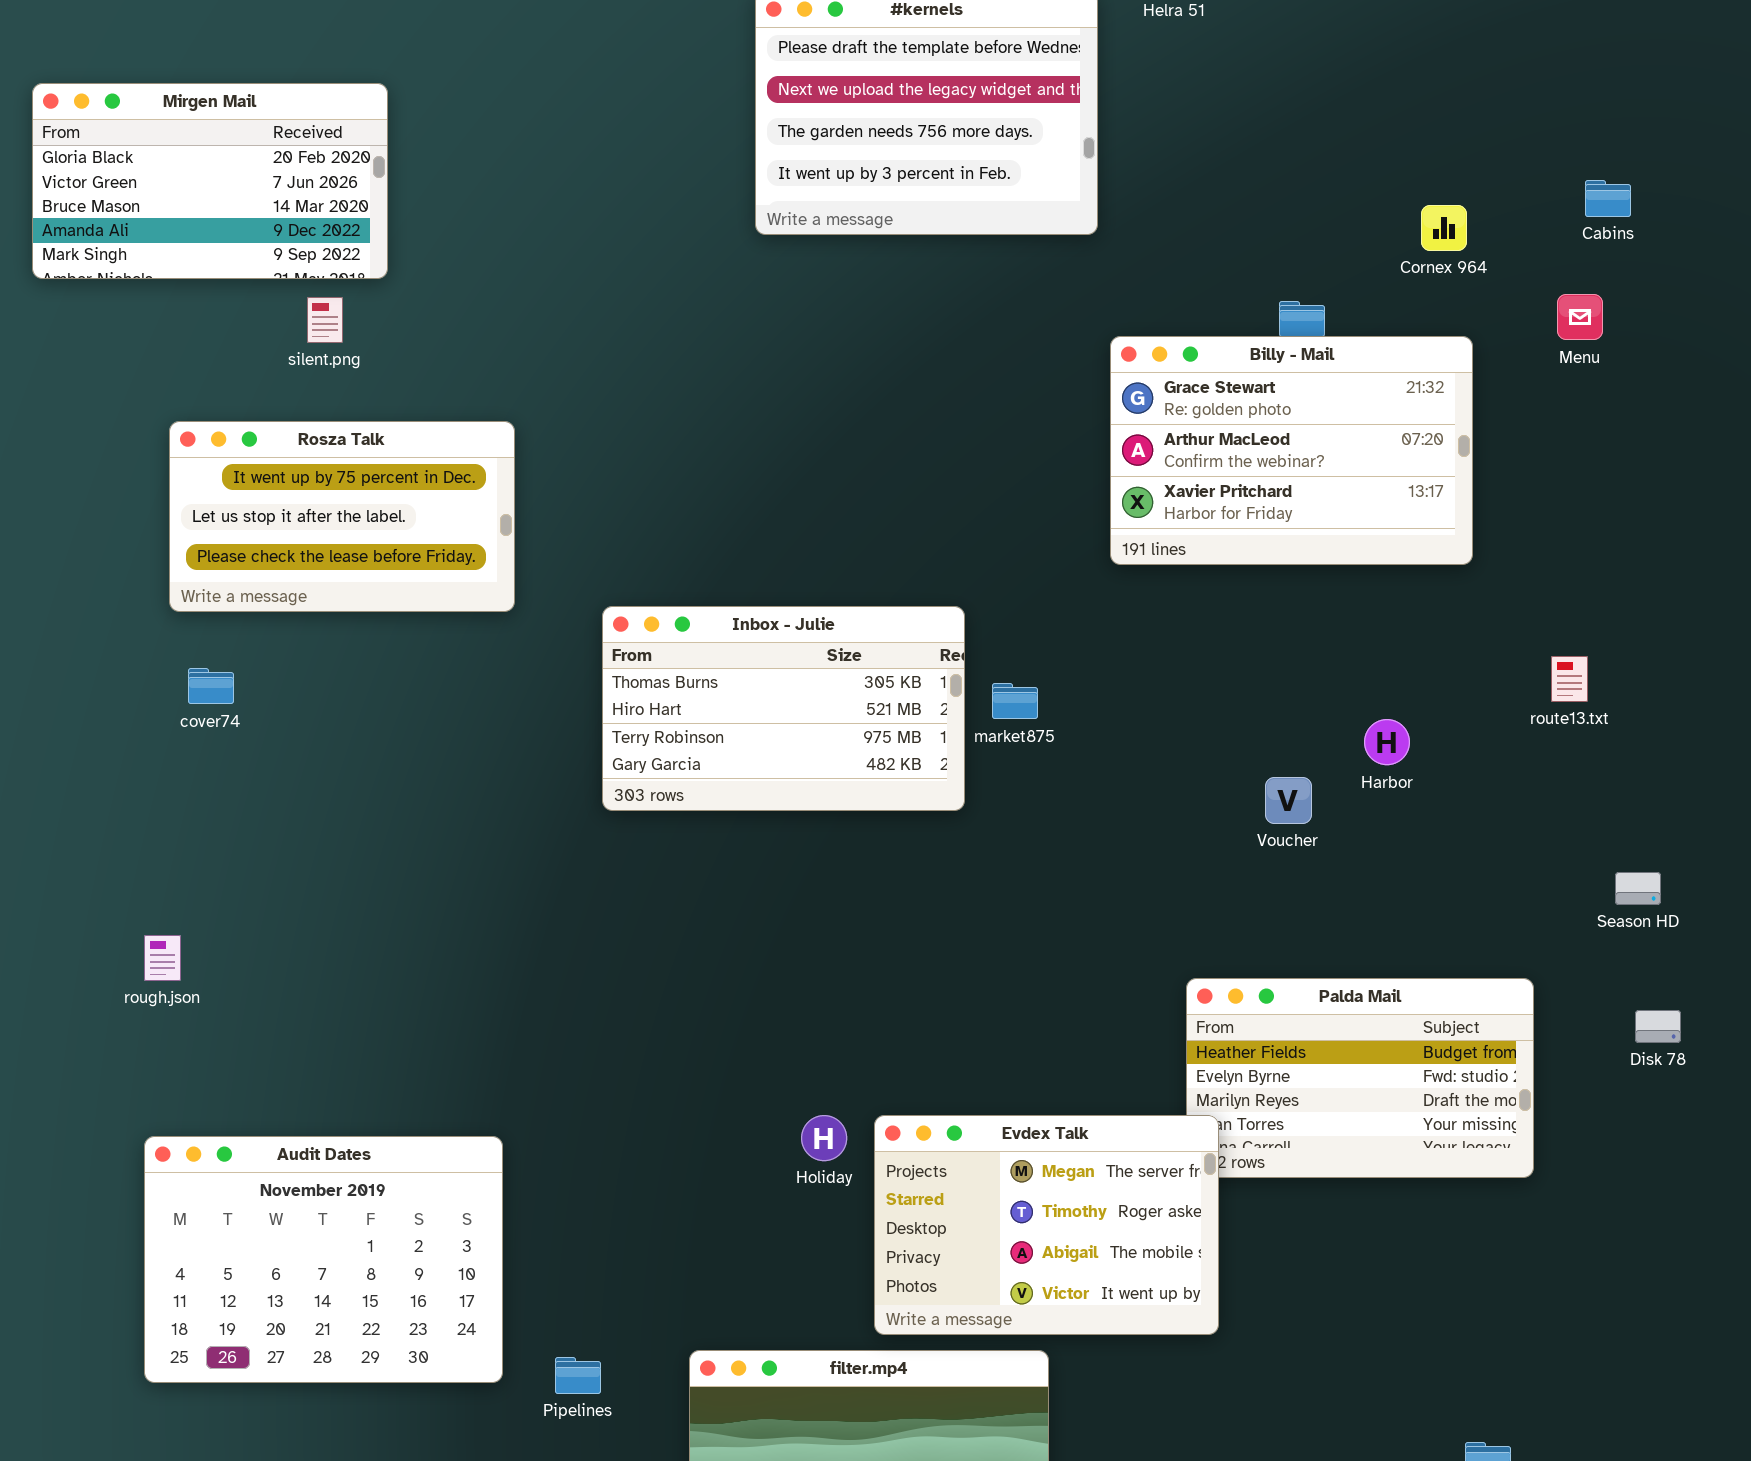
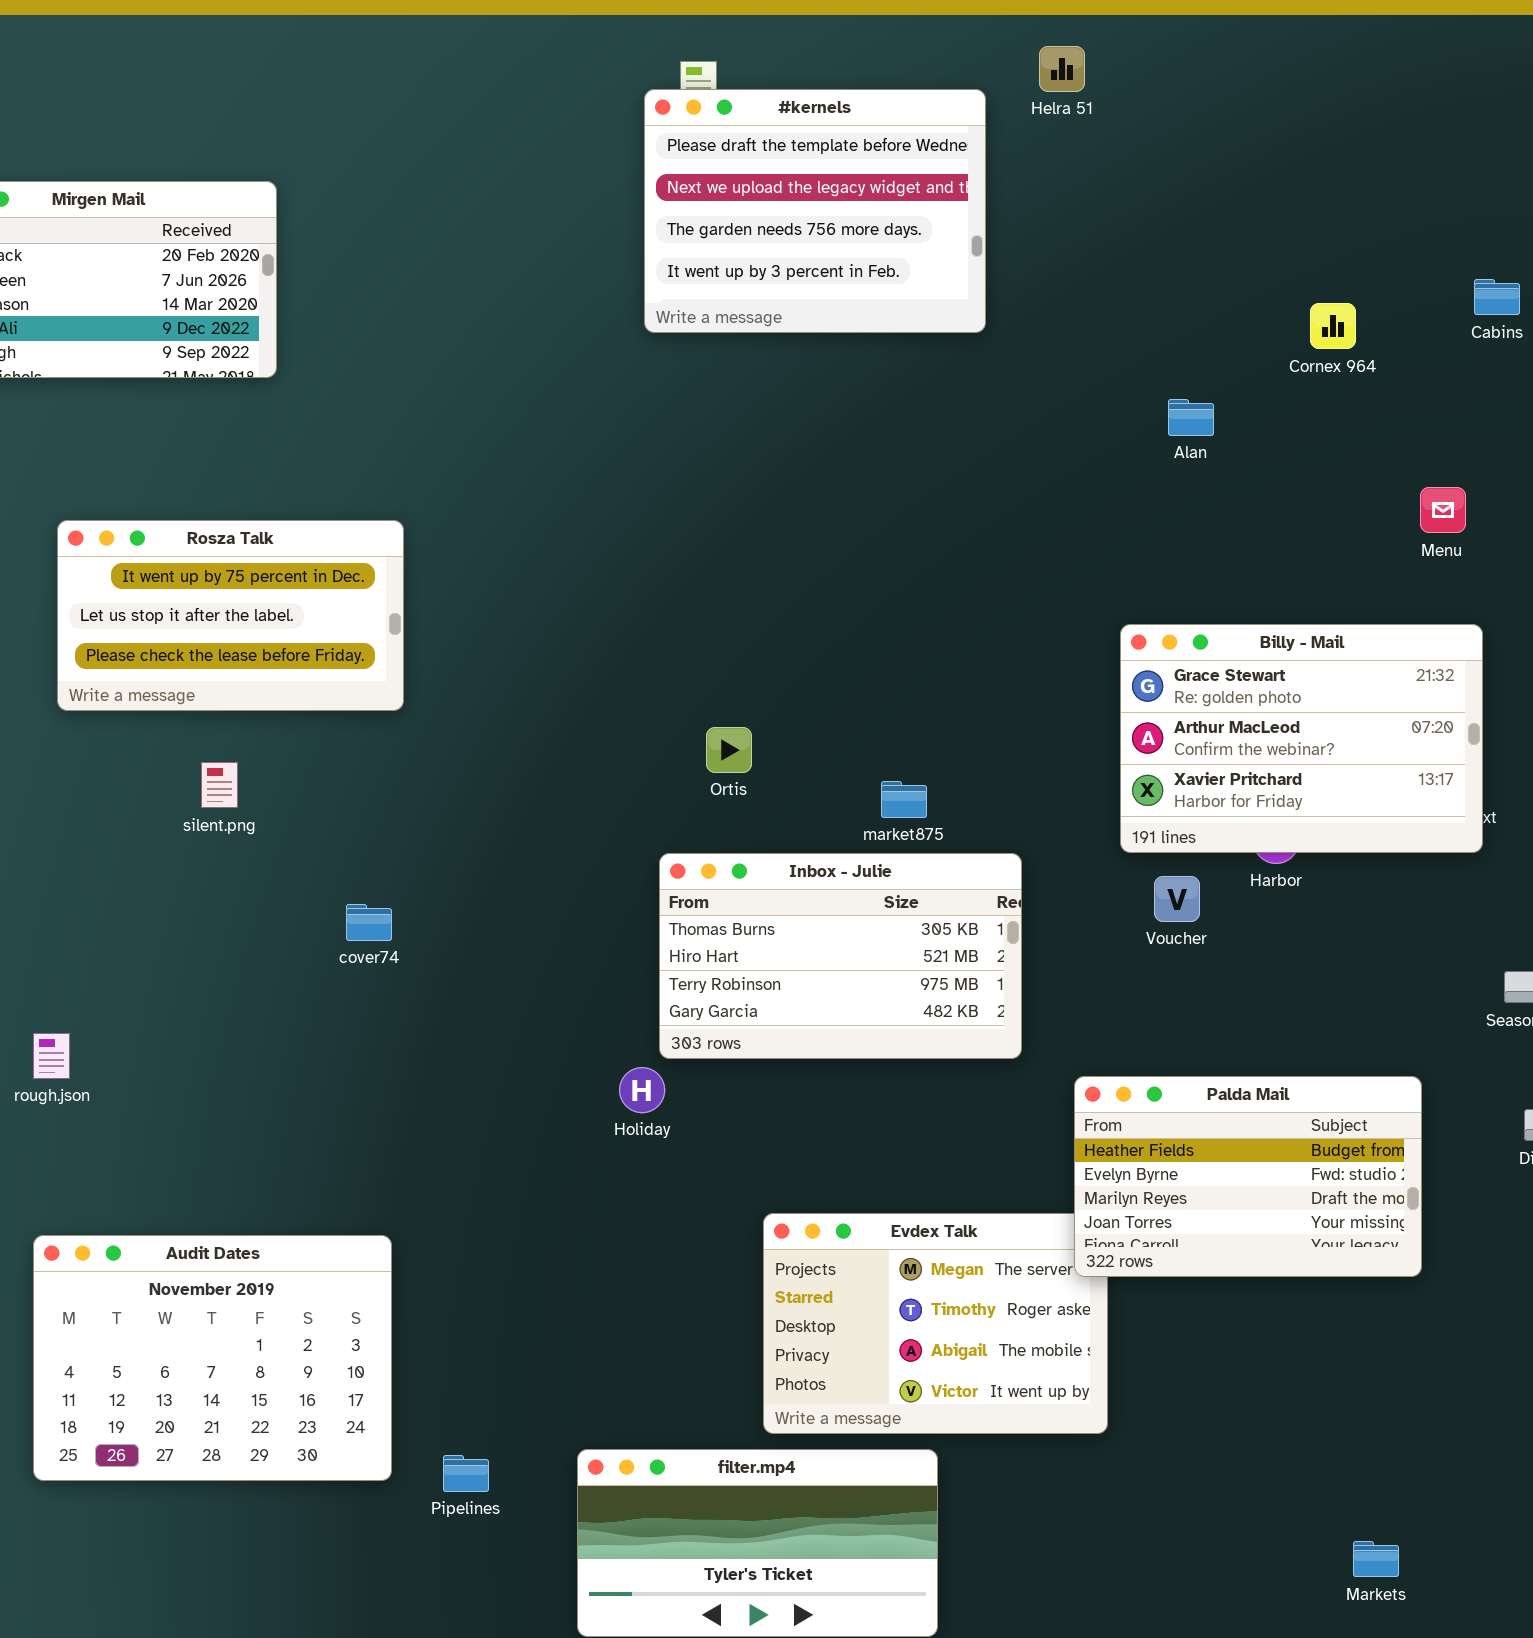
Menu: [1557,294,1603,340] -> [1420,487,1466,533], moved
silent.png: [307,297,343,343] -> [201,762,238,808], moved
Billy - Mail: [1110,336,1473,565] -> [1120,624,1483,853], moved
Inbox - Julie: [602,606,965,811] -> [659,853,1022,1059], moved
cover74: [188,668,234,704] -> [346,904,392,941], moved
Palda Mail: [1186,978,1534,1178] -> [1074,1076,1422,1277], raised
Holiday: [801,1115,847,1161] -> [619,1067,665,1113], moved

